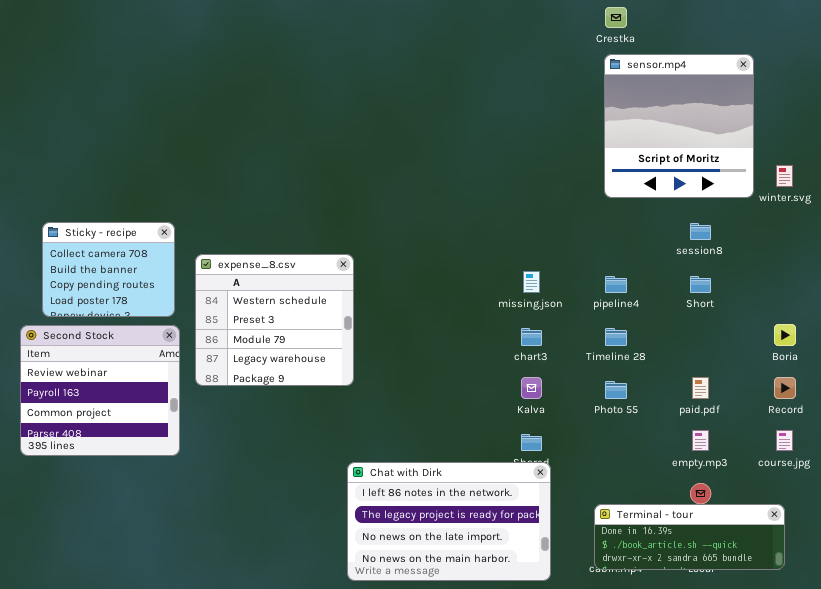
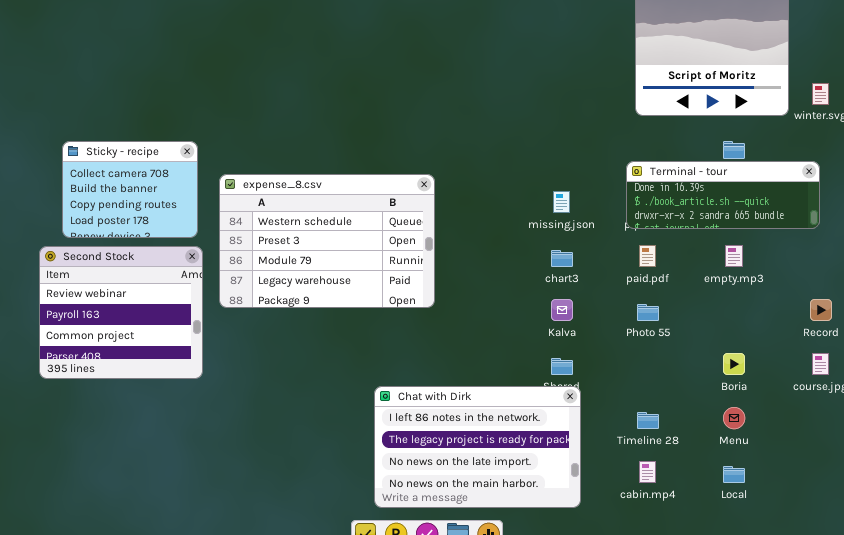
expense_8.csv: [195,254,354,386] -> [219,174,435,308], resized
Boria: [774,324,796,346] -> [723,353,745,375], moved
Timeline 28: [605,328,627,346] -> [637,412,659,429], moved
paid.pdf: [692,377,709,399] -> [639,245,656,267], moved
empty.mp3: [692,430,709,451] -> [725,245,743,267], moved
Terminal - tour: [594,504,785,570] -> [626,161,820,229], moved

